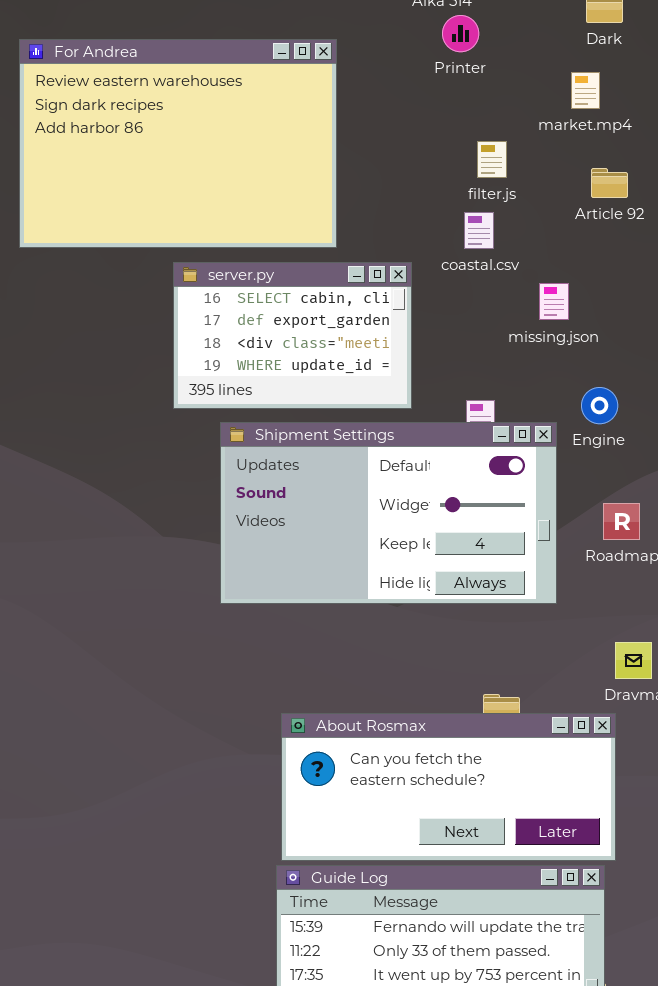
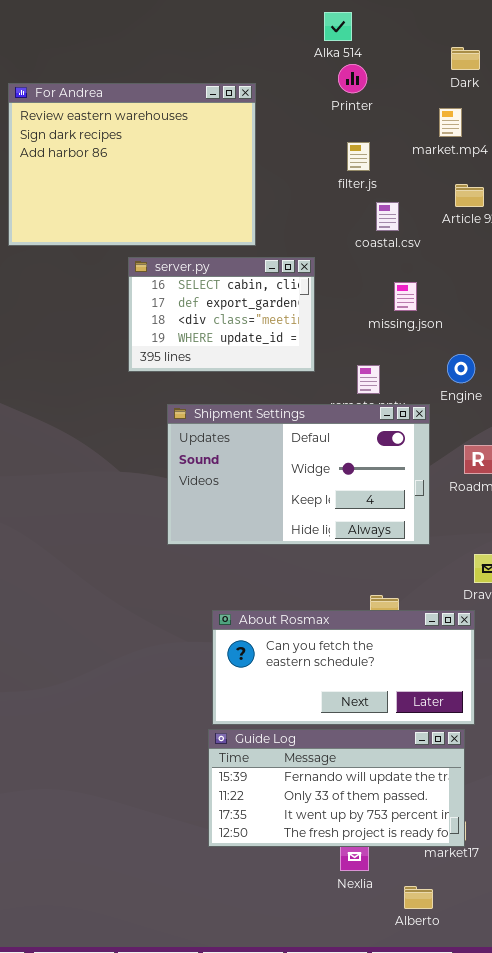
filter.js: [477,141,507,178] -> [347,142,370,171], moved
coastal.csv: [464,212,494,249] -> [376,202,399,231], moved
missing.json: [539,283,569,320] -> [394,282,417,311], moved
Shipment Settings: [220,422,557,604] -> [167,404,430,545], moved

